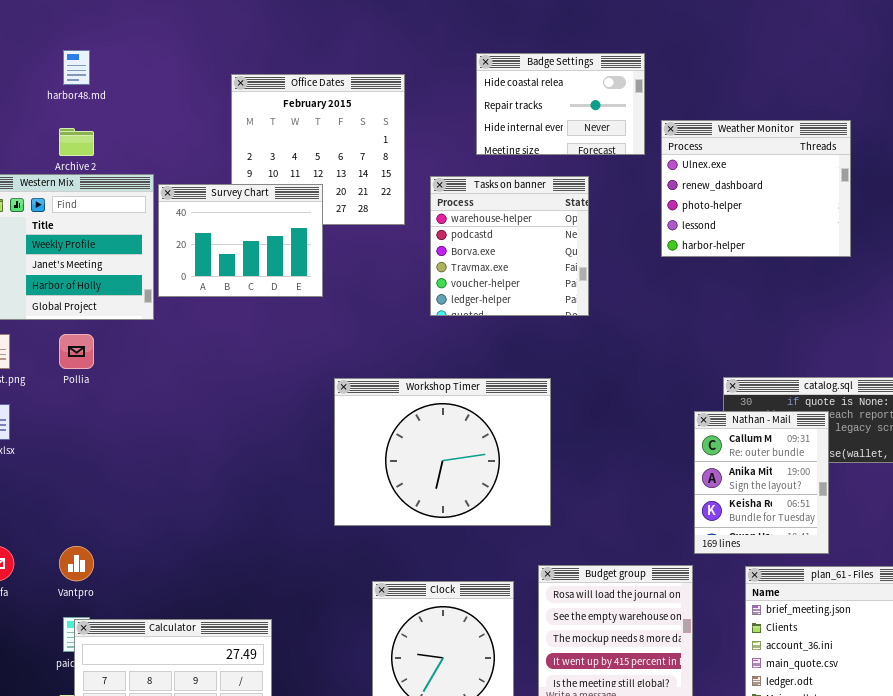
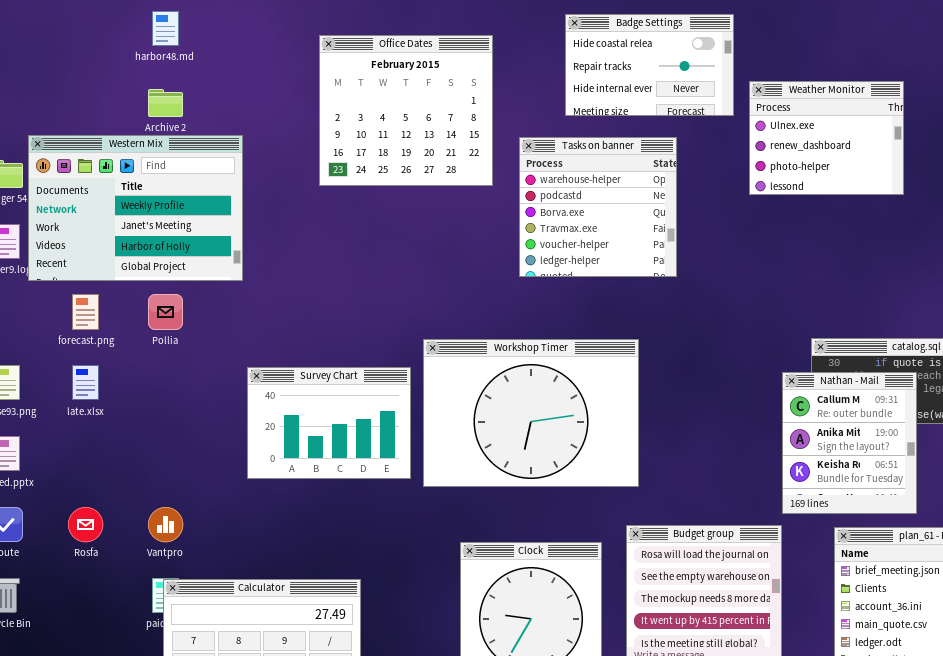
Weather Monitor: [661,120,851,257] -> [749,81,904,195], resized
Survey Chart: [158,184,323,297] -> [247,367,411,479], moved

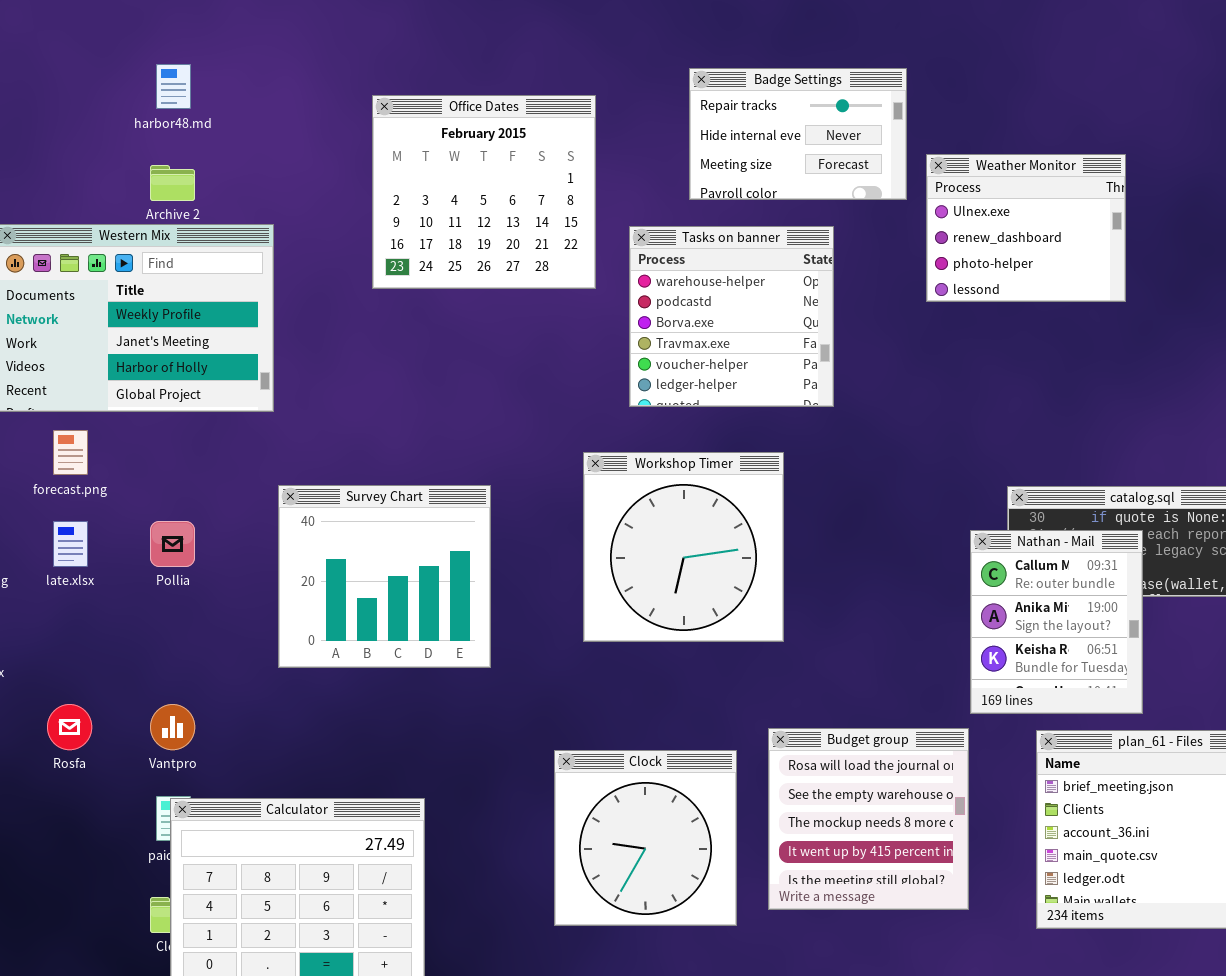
Badge Settings: [565,14,734,116] -> [689,68,907,200], scrolled down 1 row
Pollia: [148,294,183,330] -> [150,521,195,567], moved
Workshop Timer: [423,339,639,487] -> [583,452,784,642], moved, resized
Survey Chart: [247,367,411,479] -> [278,485,491,668], resized

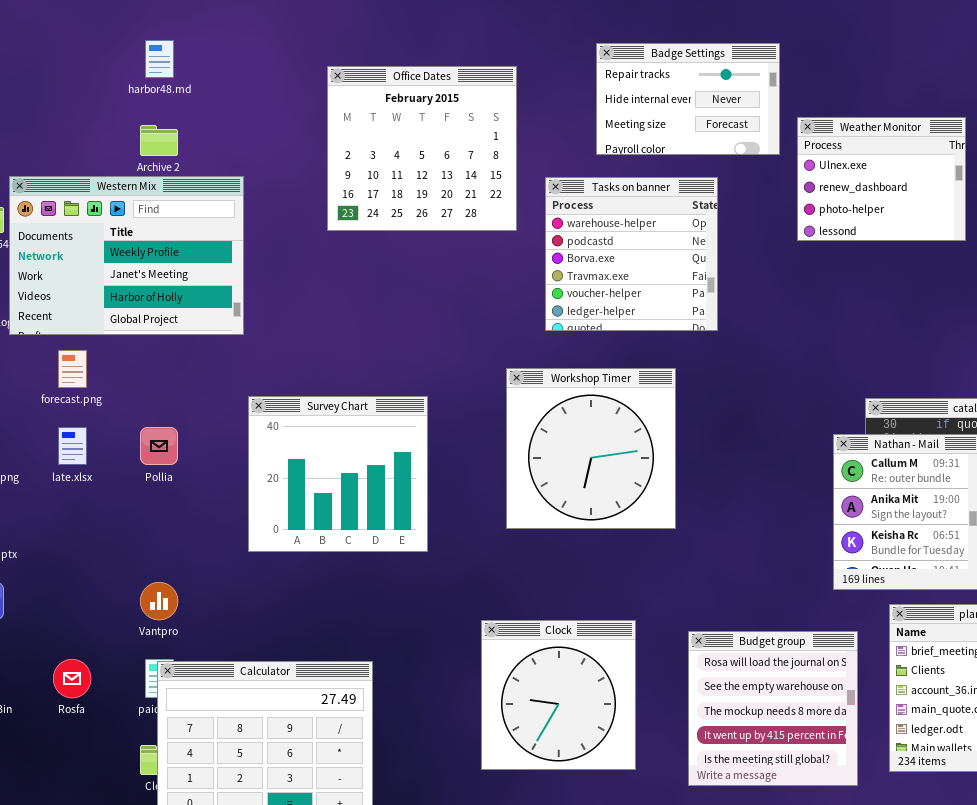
Rosfa: [47,704,92,750] -> [53,659,91,698], moved
Budget group: [768,728,969,910] -> [688,631,858,786], moved

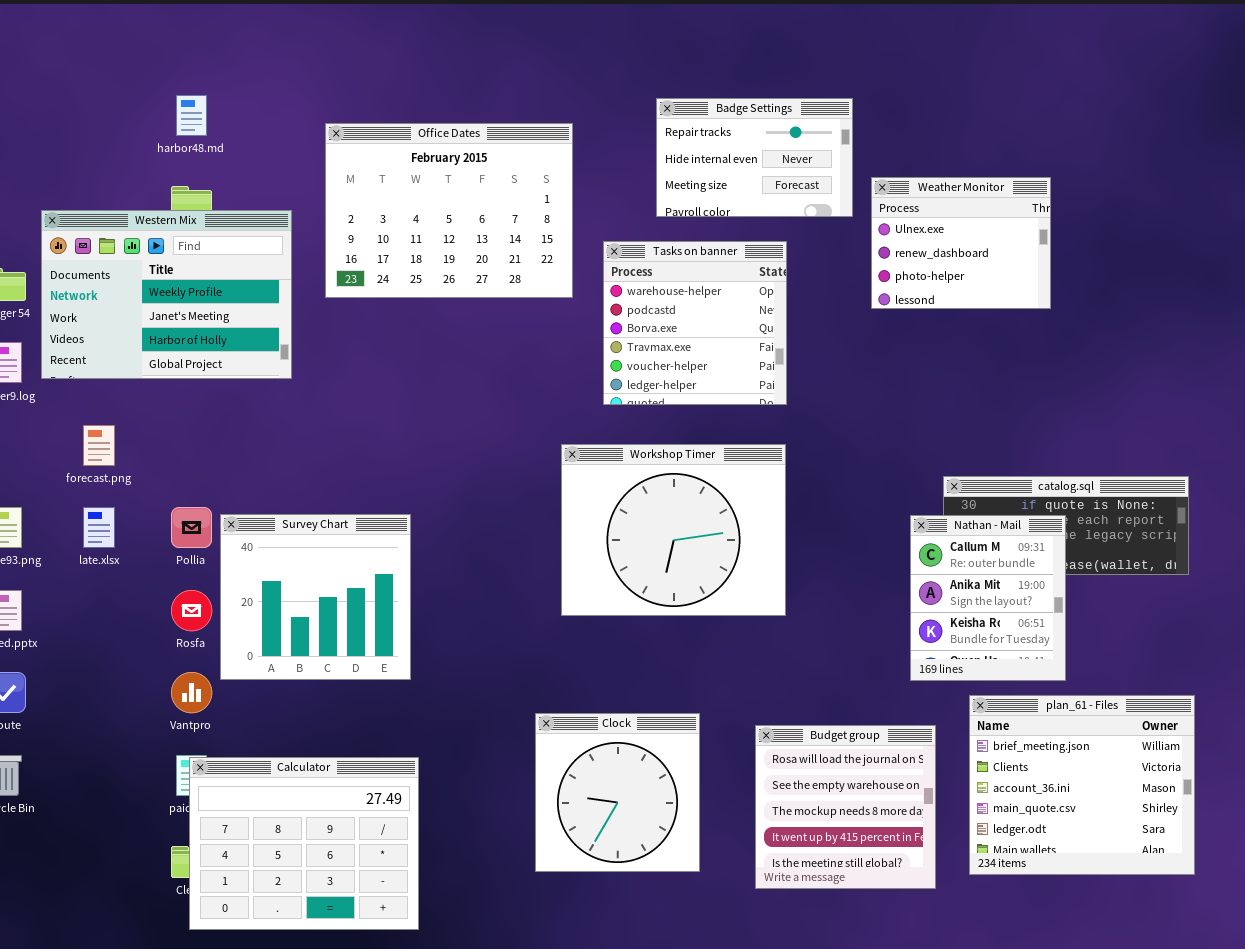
Office Dates: [327,66,517,231] -> [325,123,573,298], resized
Western Mix: [9,176,244,335] -> [41,210,292,379], moved
Workshop Timer: [506,368,676,529] -> [561,444,786,616], resized
Survey Chart: [248,396,428,552] -> [220,514,411,680], moved
Rosfa: [53,659,91,698] -> [171,590,212,631], moved

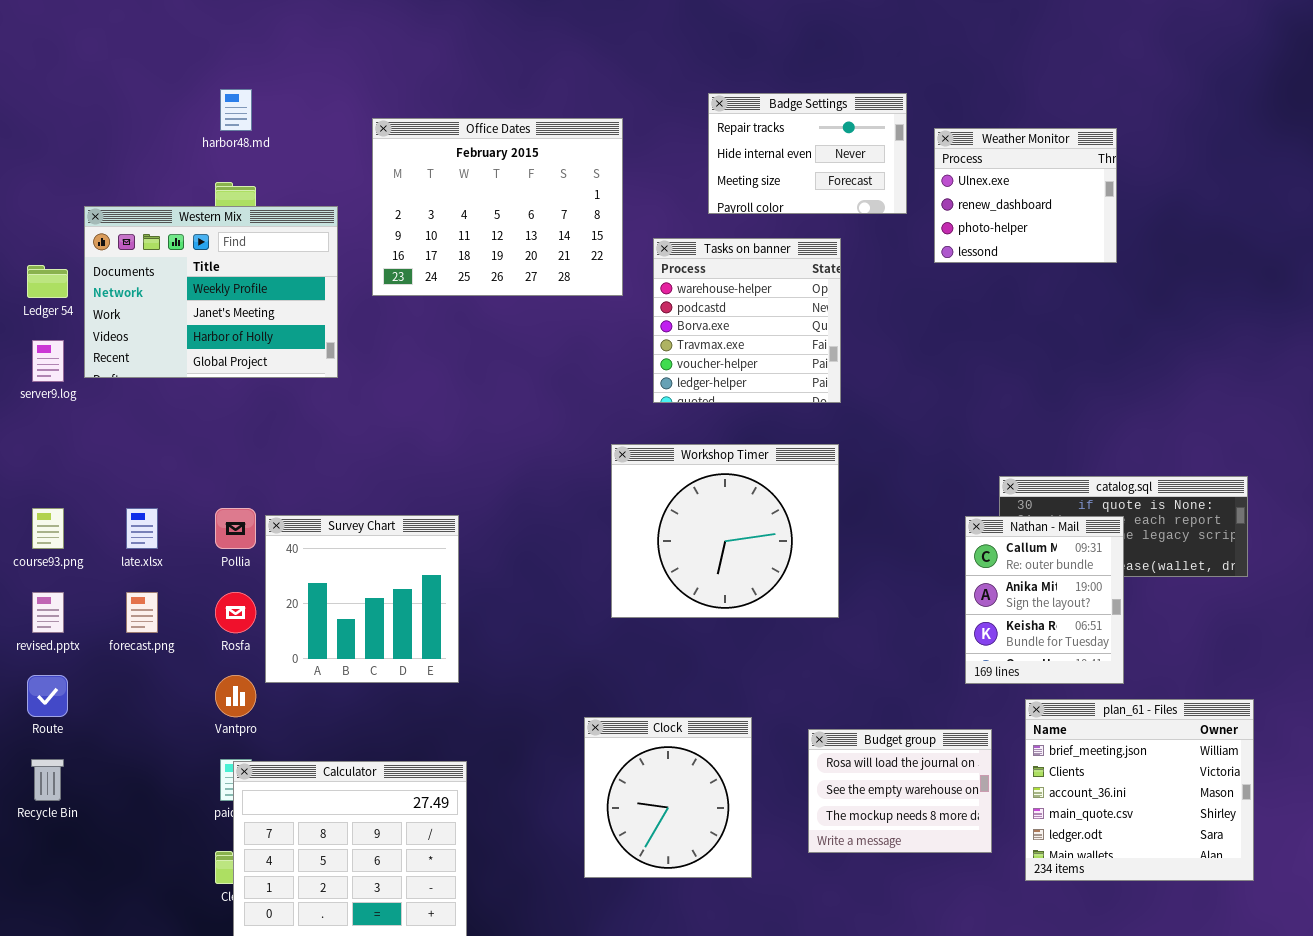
Weather Monitor: [871,177,1051,309] -> [934,128,1117,263], moved
forecast.png: [83,425,115,466] -> [126,592,158,633], moved
Budget group: [755,725,936,889] -> [808,729,992,853], resized

